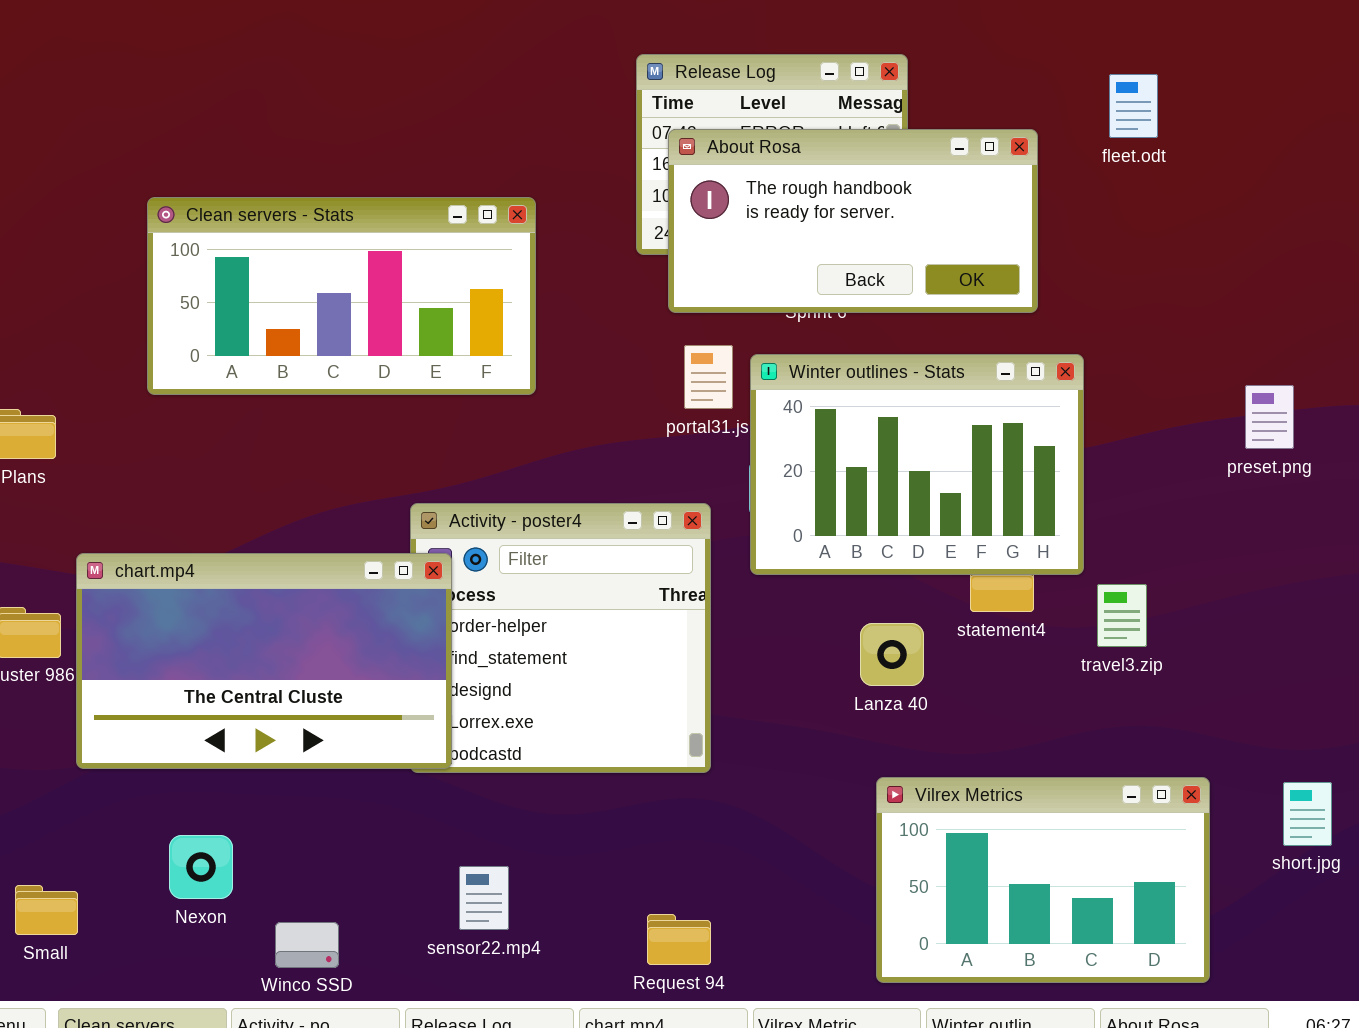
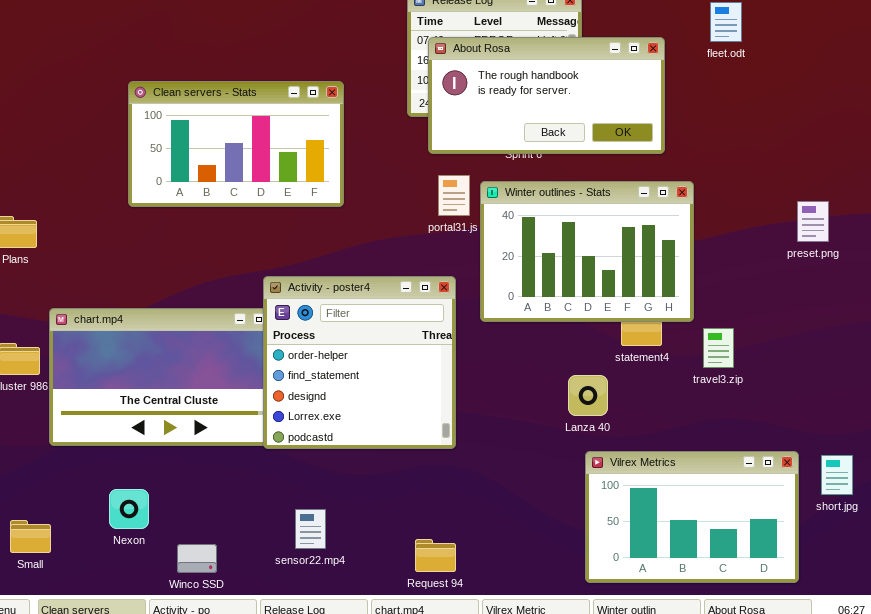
Clean servers - Stats: [147,197,536,395] -> [128,81,344,207], resized
Activity - poster4: [410,503,711,773] -> [263,276,456,449], raised
Lanza 40: [860,623,924,686] -> [568,375,608,416], moved
Vilrex Metrics: [876,777,1210,983] -> [585,451,799,583], moved

